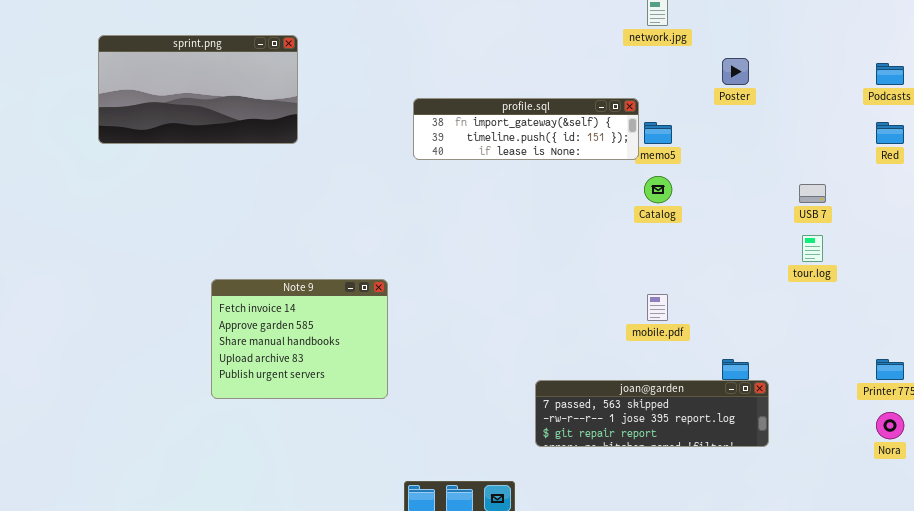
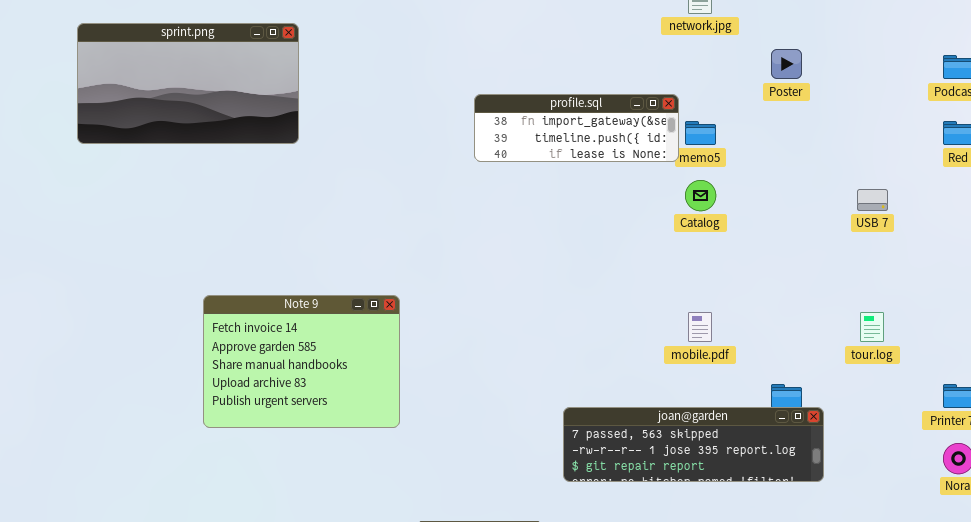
profile.sql: [413,98,639,160] -> [474,94,679,162], resized
tour.log: [802,235,823,262] -> [860,312,884,342], moved

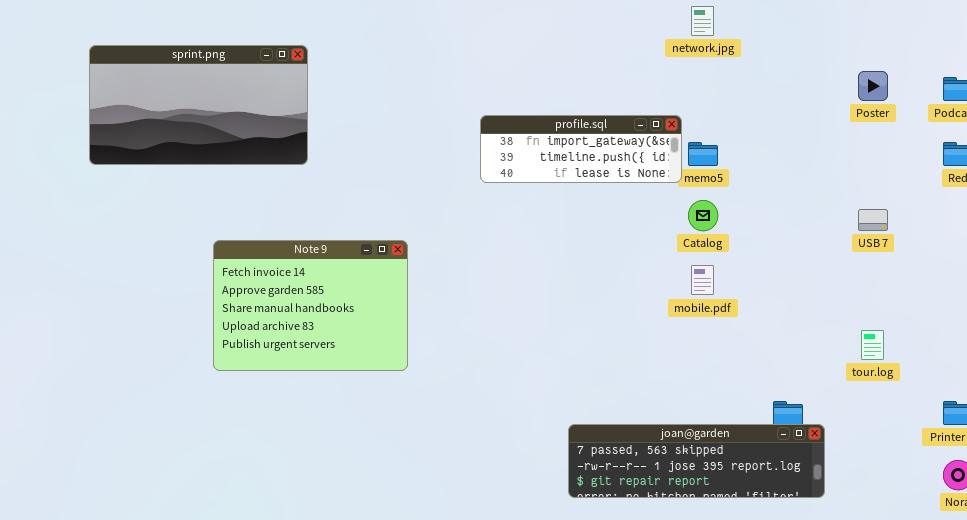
Poster: [771,49,802,79] -> [858,71,888,101], moved
Note 9: [203,295,400,428] -> [213,240,408,371], moved
mobile.pdf: [688,312,712,342] -> [691,265,714,295], moved

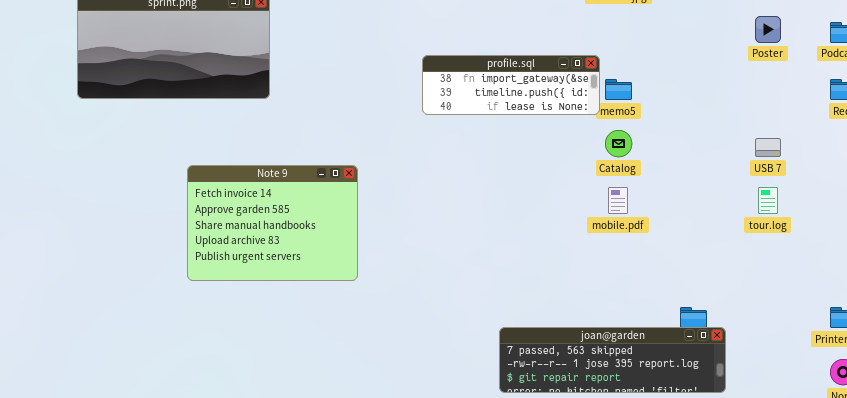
tour.log: [861,330,884,360] -> [758,187,778,214], moved

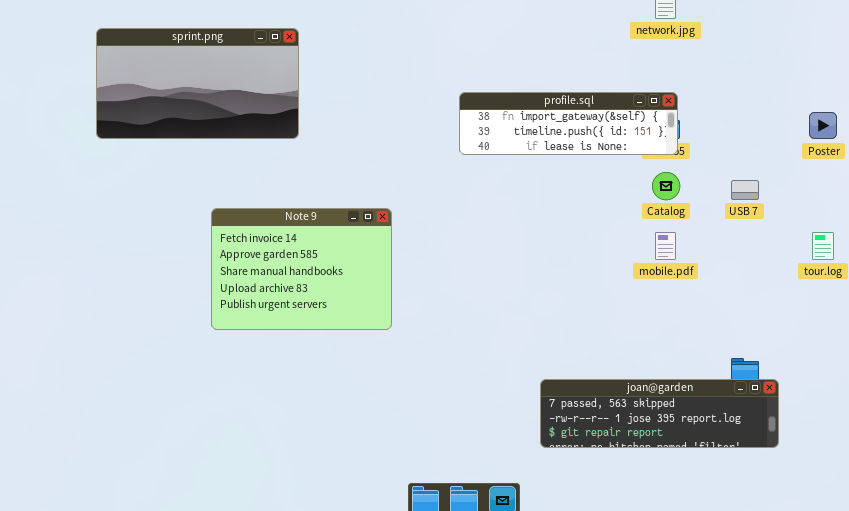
Poster: [755,16,781,43] -> [809,112,837,139], moved
profile.sql: [422,55,600,115] -> [459,92,678,155], resized
USB 7: [755,138,781,157] -> [731,180,759,200], moved

